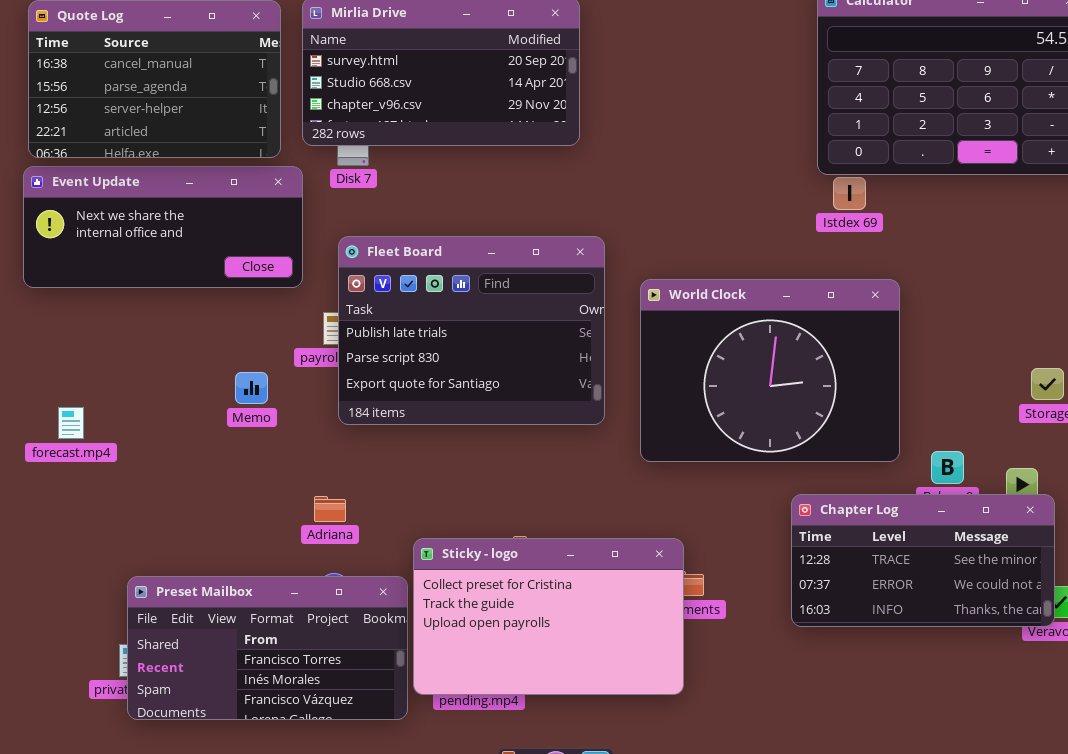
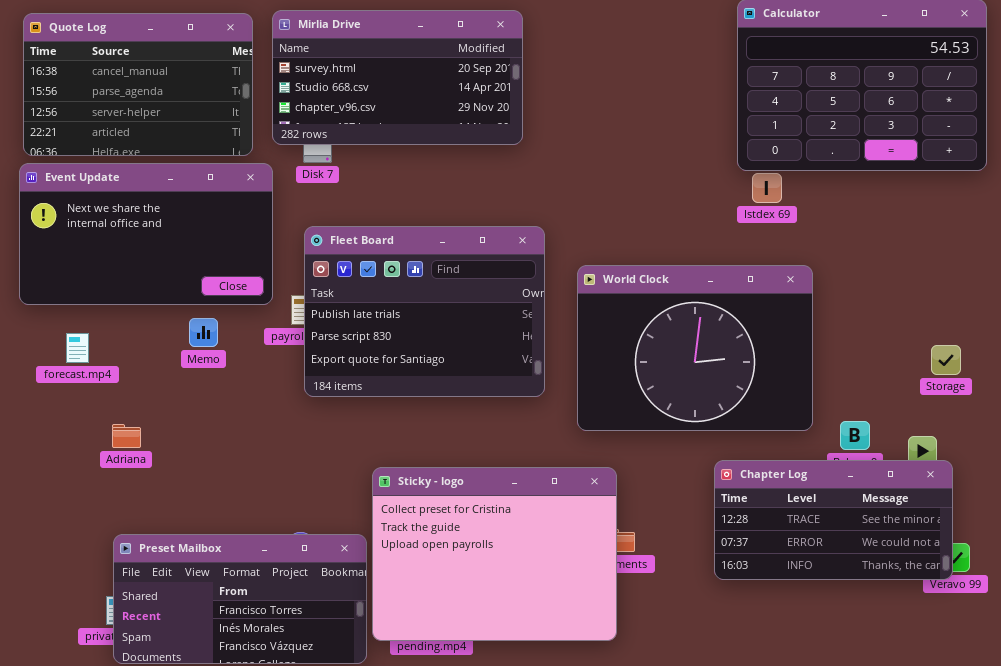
Event Update: [23,166,303,288] -> [19,163,273,305], resized
Memo: [235,372,268,404] -> [189,318,218,347], moved
forecast.mp4: [58,407,84,439] -> [66,333,89,363], moved
Adriana: [314,496,346,522] -> [112,424,141,448], moved
Sticky - logo: [413,538,684,695] -> [372,467,617,641], resized

